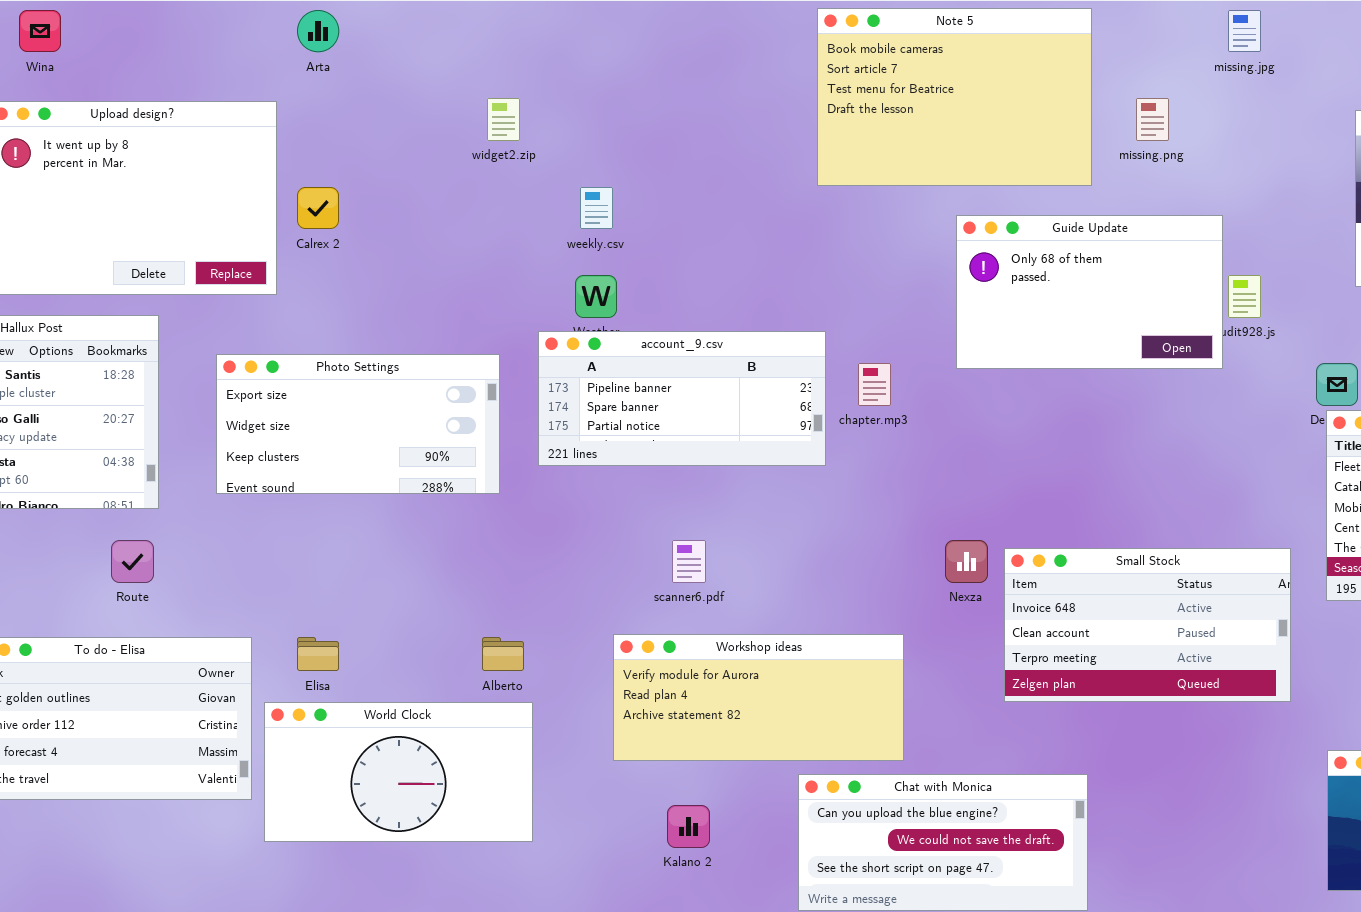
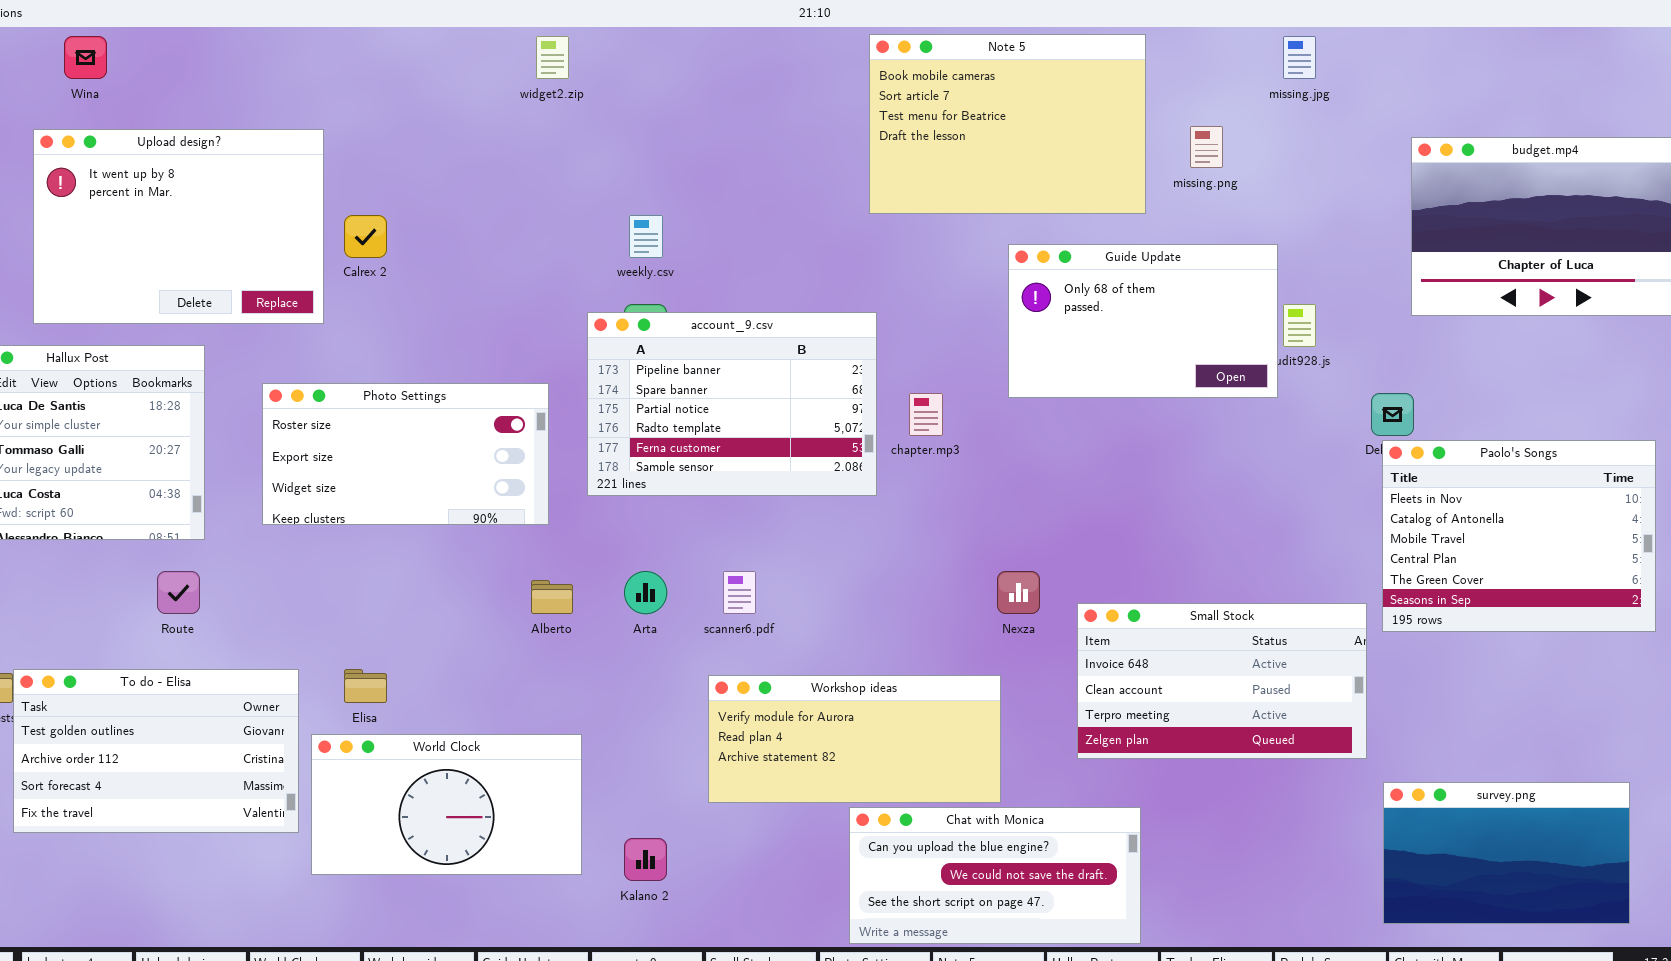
Arta: [297,10,339,52] -> [624,571,667,614], moved
widget2.zip: [487,98,520,141] -> [536,36,569,79], moved
account_9.csv: [538,331,826,466] -> [587,312,877,496], resized
Photo Settings: [216,354,500,494] -> [262,383,549,525], scrolled up 1 row
Small Stock: [1004,548,1291,702] -> [1077,603,1367,759], moved
Workshop ideas: [613,634,904,761] -> [708,675,1001,803], moved
Alberto: [482,637,524,671] -> [531,580,573,614], moved
Kalano 2: [667,805,710,848] -> [624,838,667,881], moved

